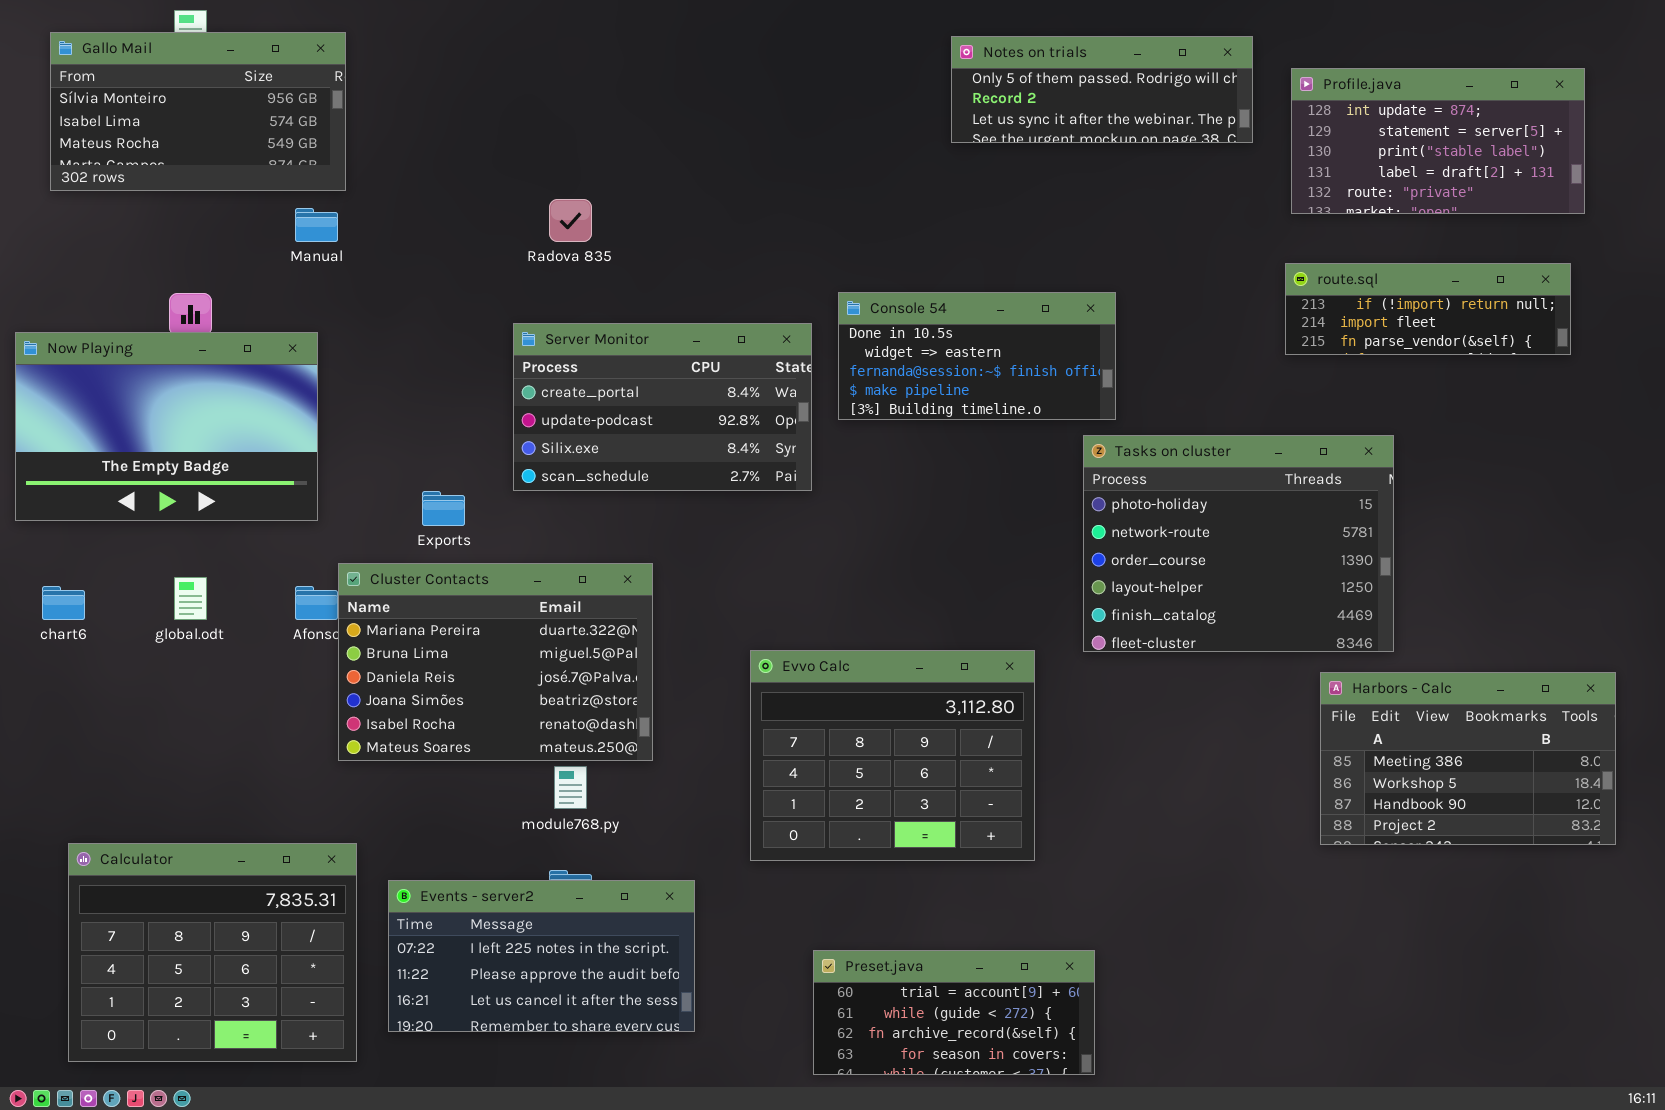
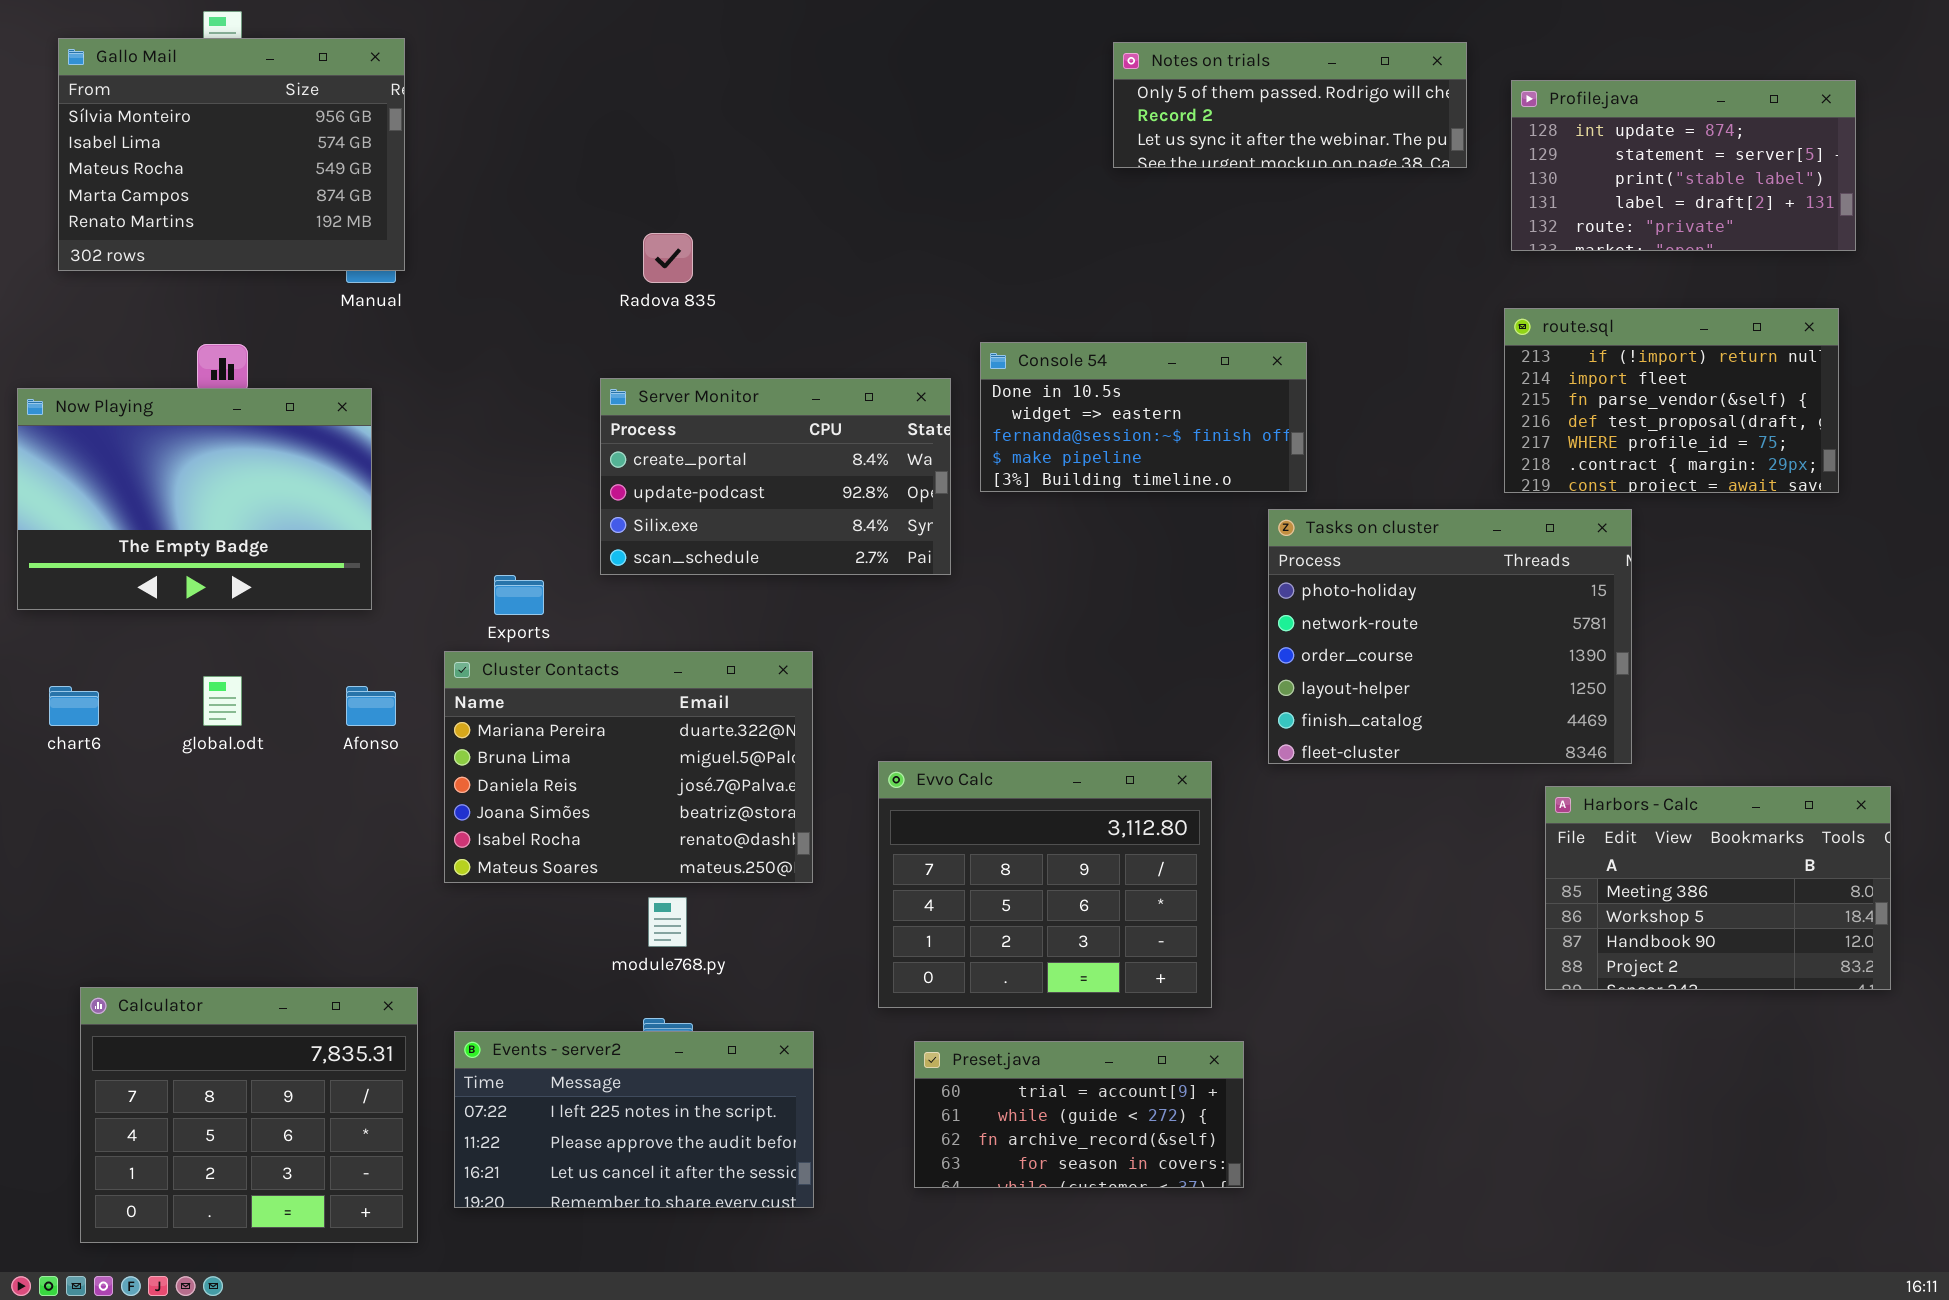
Gallo Mail: [50,32,346,191] -> [58,38,405,271], resized
route.sql: [1285,263,1571,355] -> [1504,308,1839,493], resized
Cluster Contacts: [338,563,653,761] -> [444,651,813,883], moved
Preset.java: [813,950,1095,1075] -> [914,1041,1244,1188], moved

